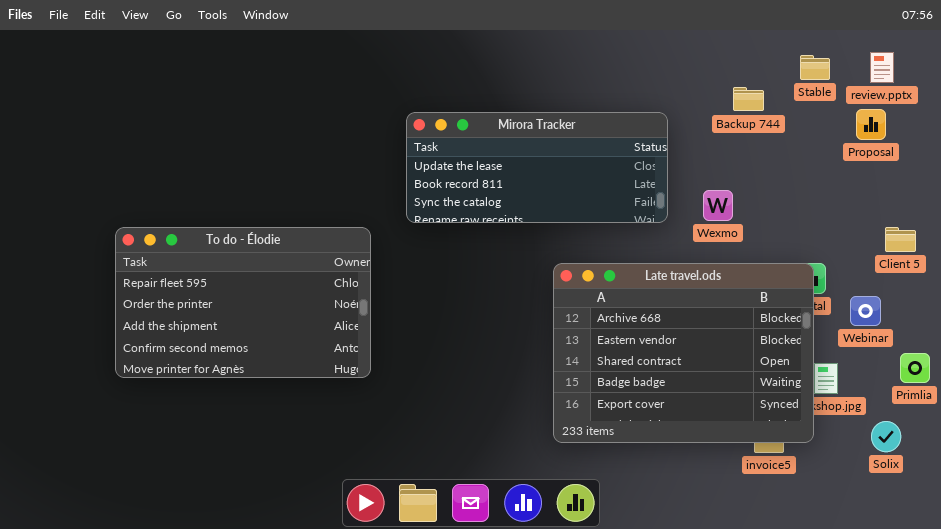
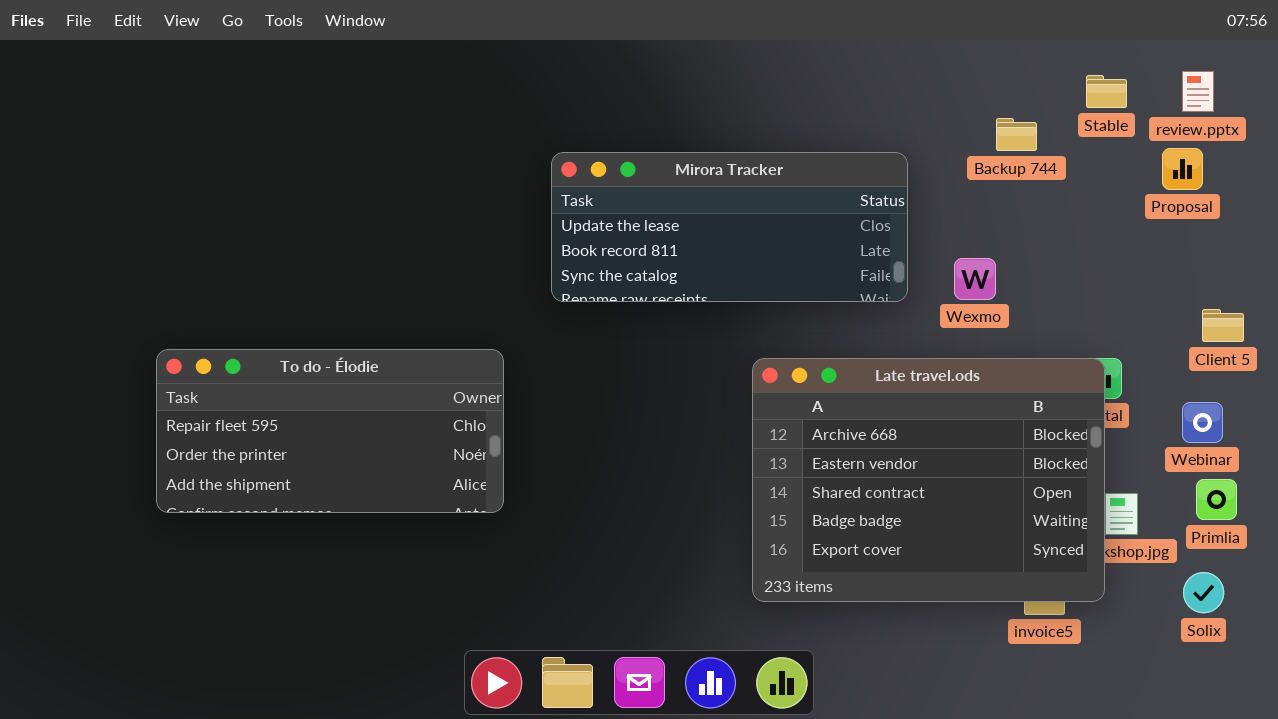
To do - Élodie: [115,227,371,378] -> [156,349,504,513], resized
Webinar: [850,296,881,326] -> [1182,402,1223,443], moved
Primlia: [900,353,930,383] -> [1196,479,1237,520], moved

